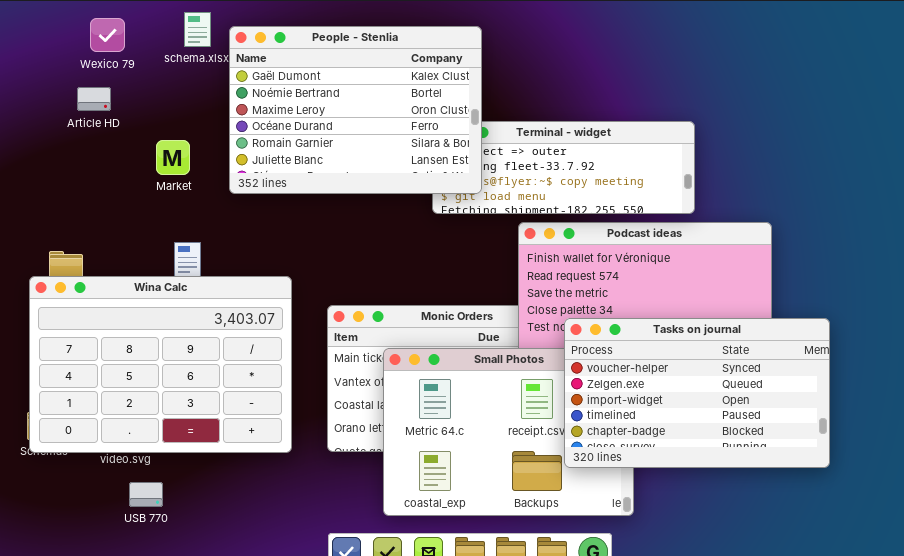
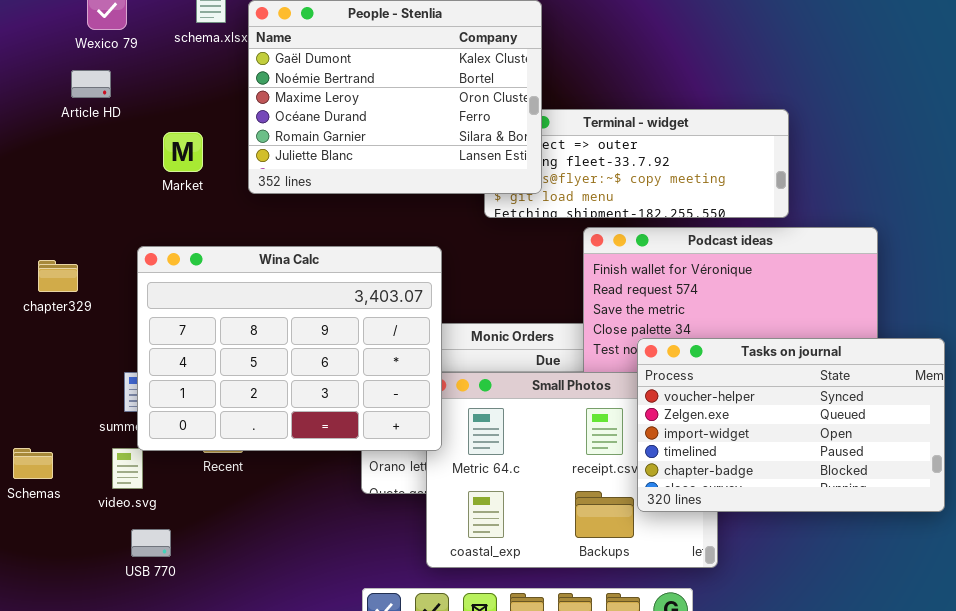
Wina Calc: [29,276,292,453] -> [137,246,442,451], moved

